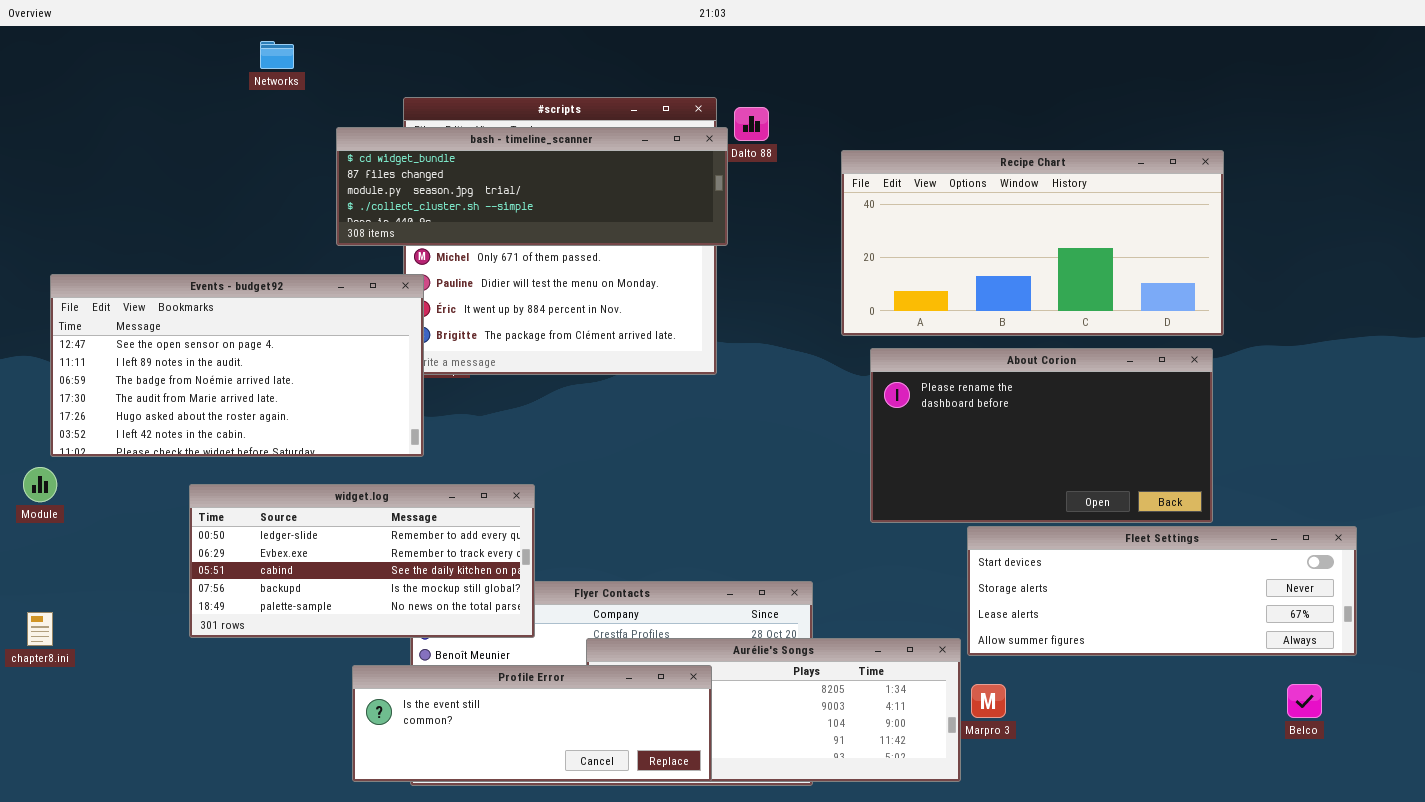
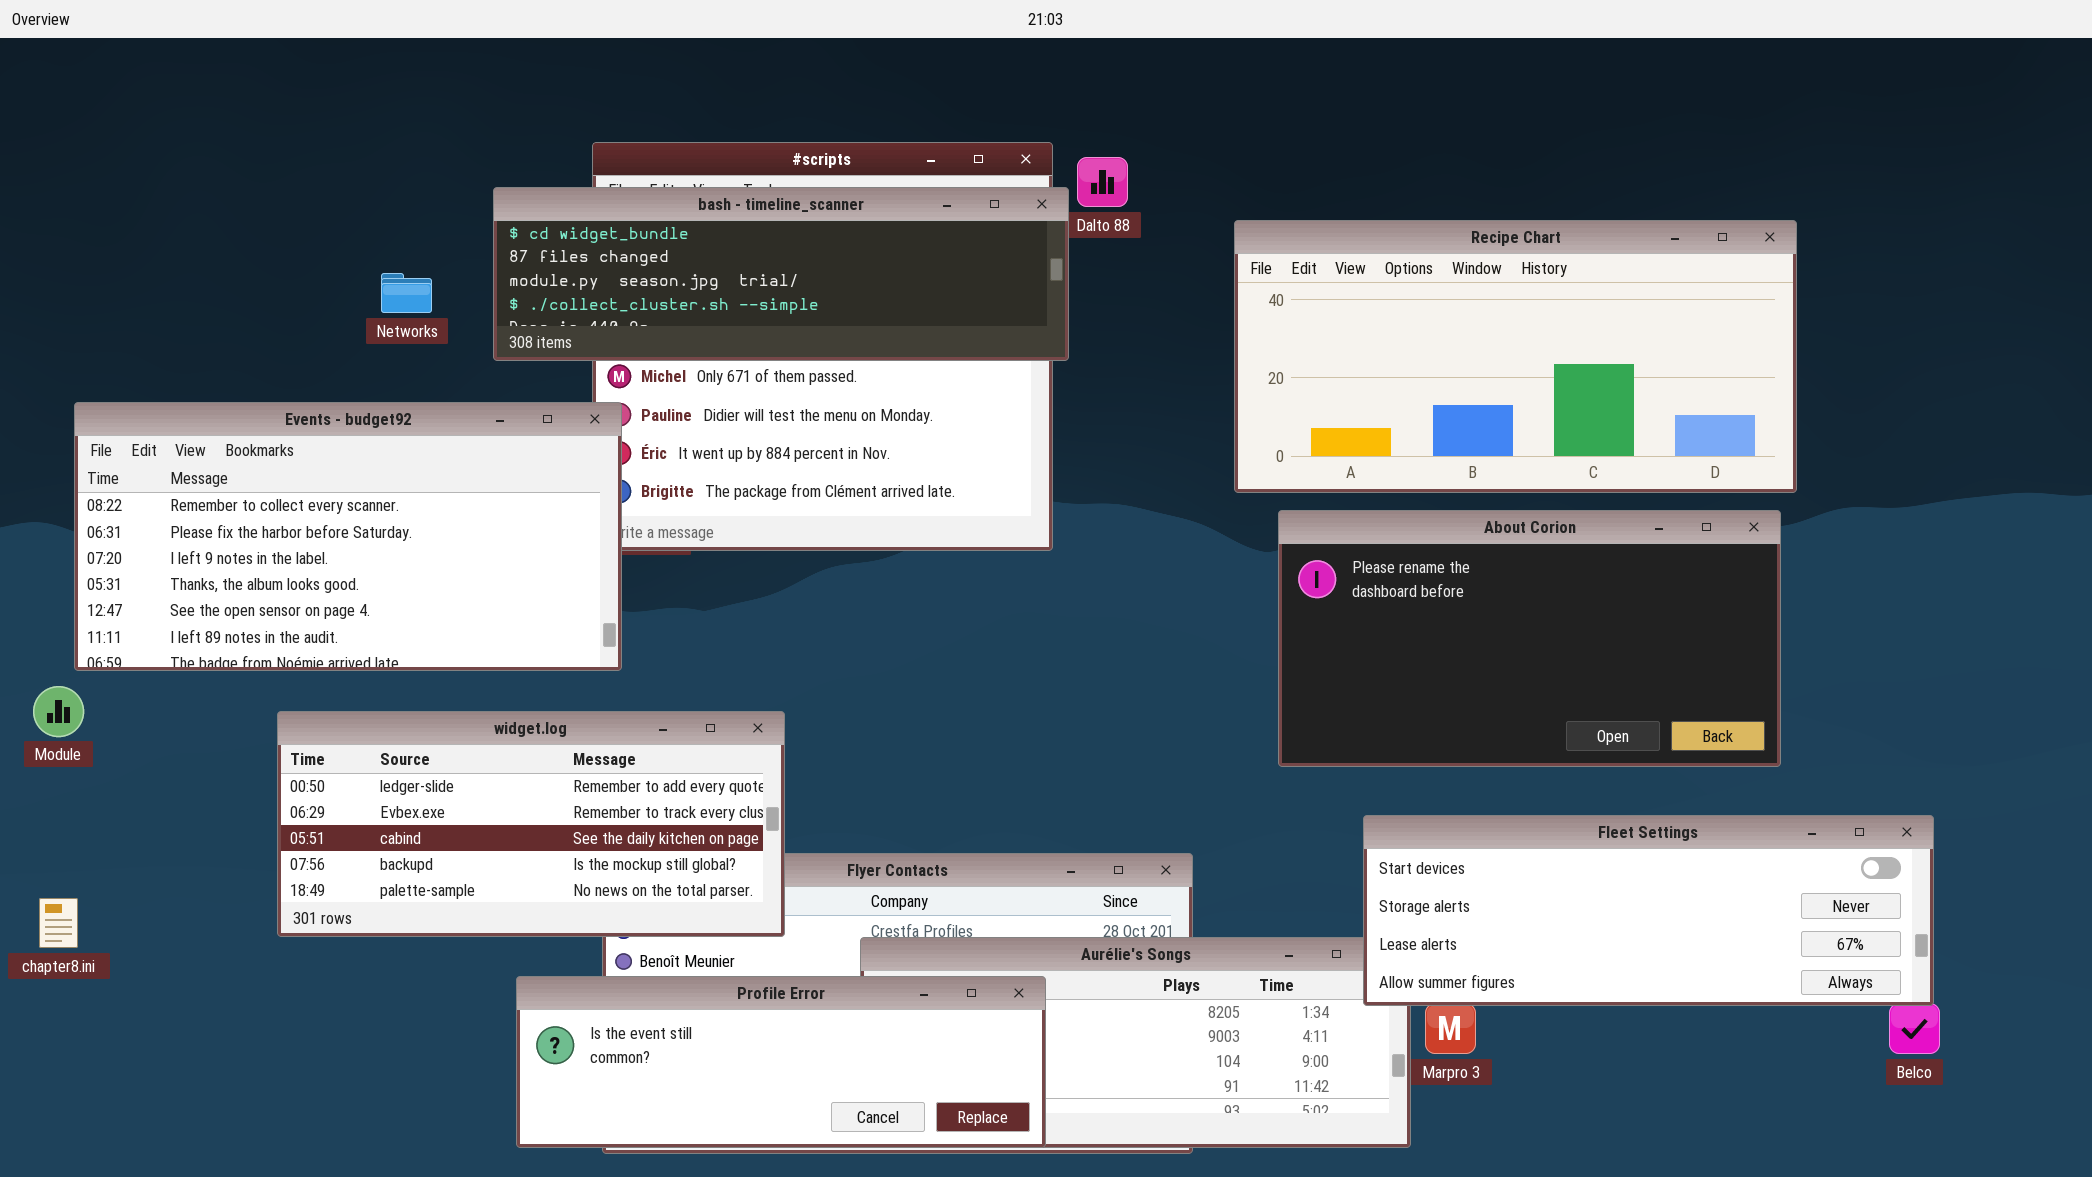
Networks: [260,41,294,69] -> [381,273,432,313], moved
Events - budget92: [50,274,424,457] -> [74,402,622,671], scrolled up 4 rows
Fleet Settings: [967,526,1357,656] -> [1363,815,1934,1006], moved

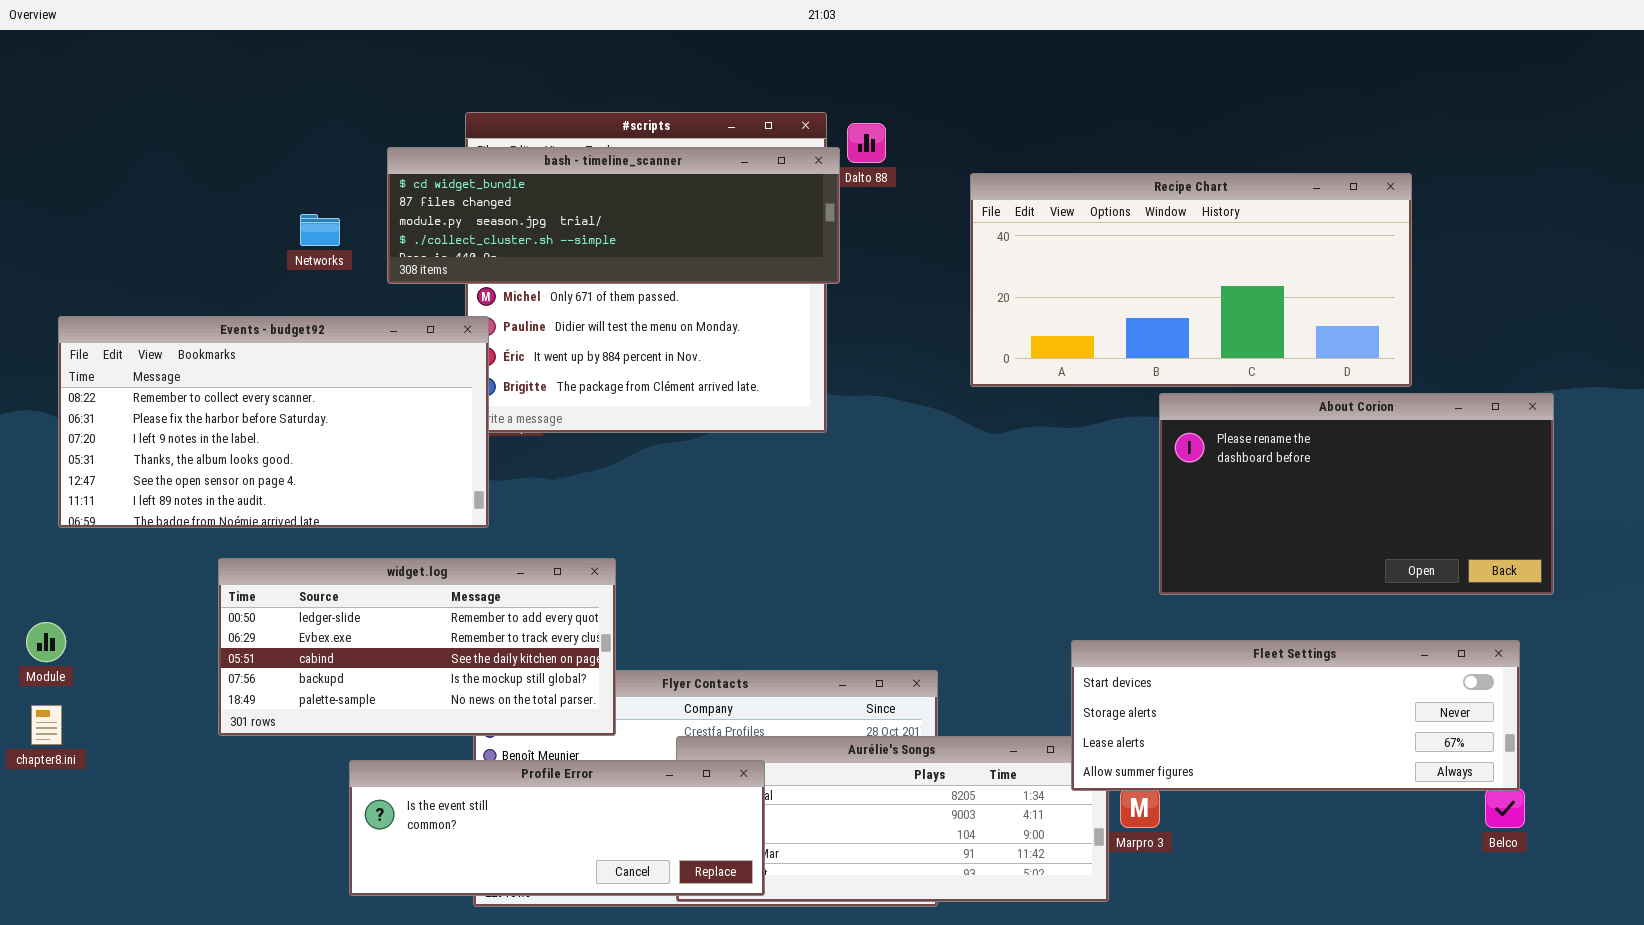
About Corion: [1278,510,1781,767] -> [1159,393,1554,595], moved
Module: [33,686,84,737] -> [26,622,66,662], moved
Profile Error: [516,976,1046,1148] -> [349,760,765,896], moved

